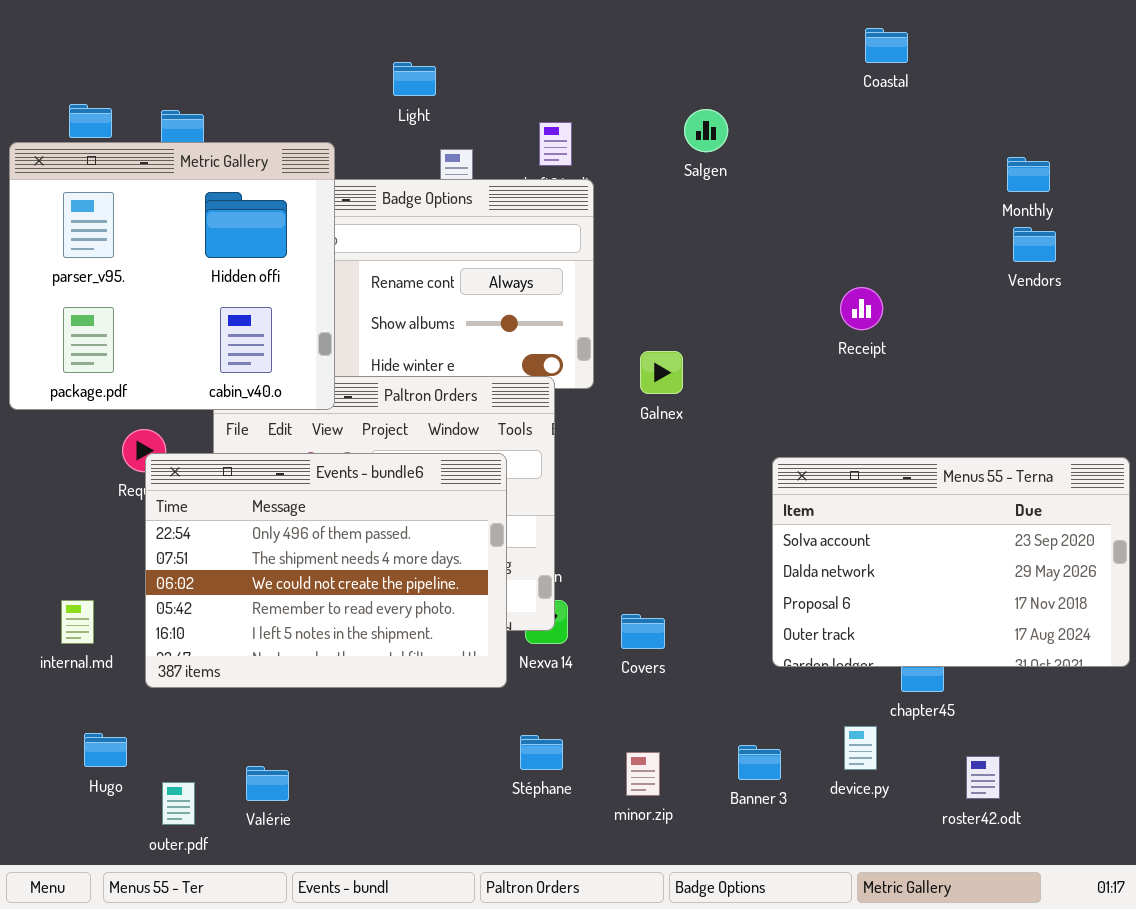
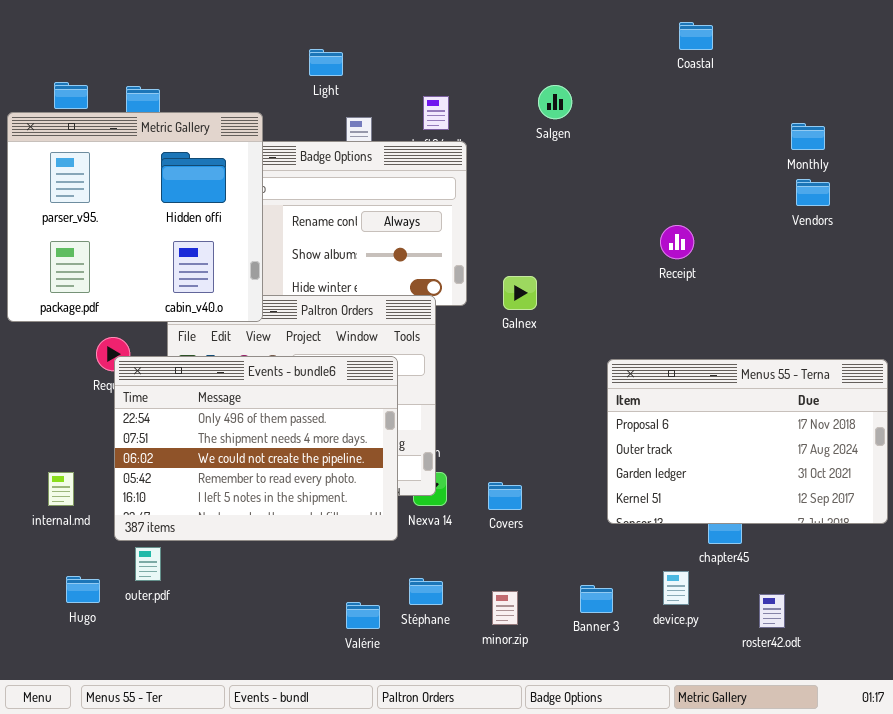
Menus 55 - Terna: [772,457,1130,667] -> [607,359,888,524], scrolled down 2 rows
Valérie: [246,766,289,801] -> [346,602,380,629], moved
outer.pdf: [162,782,195,825] -> [135,547,161,581], moved

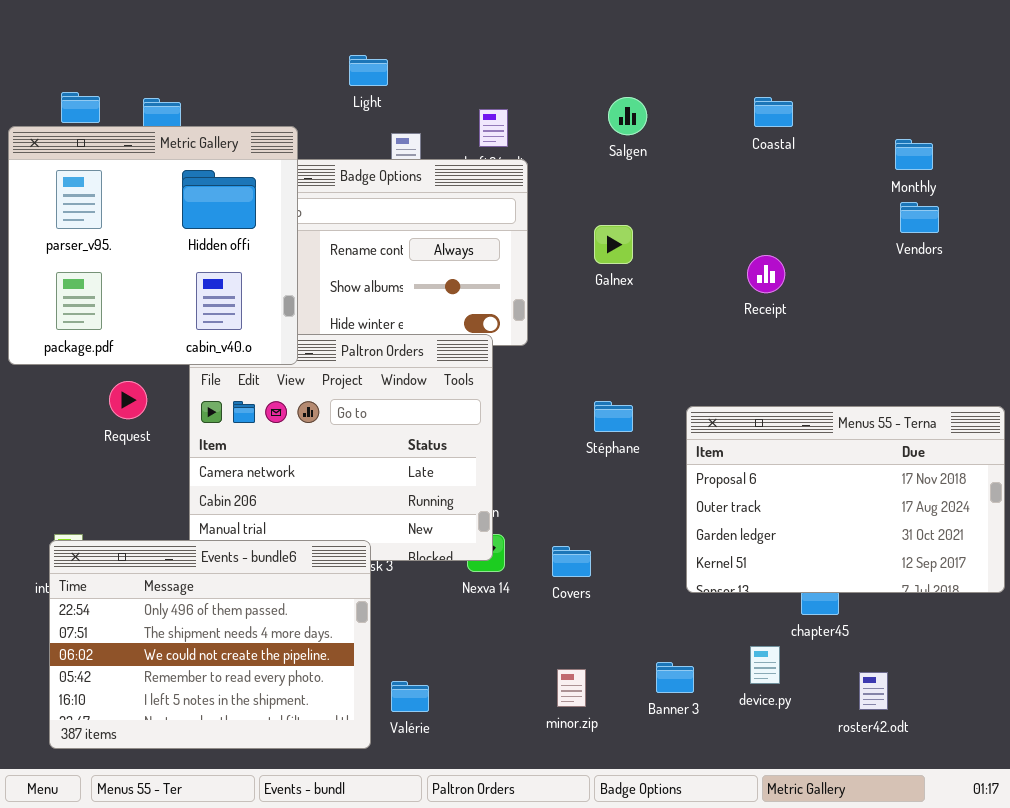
Coastal: [679,22,713,50] -> [754,97,793,127], moved
Galnex: [503,276,537,310] -> [594,225,633,264], moved
Events - bundle6: [114,356,398,541] -> [49,540,371,749], moved
Stéphane: [409,578,443,605] -> [594,401,633,432], moved

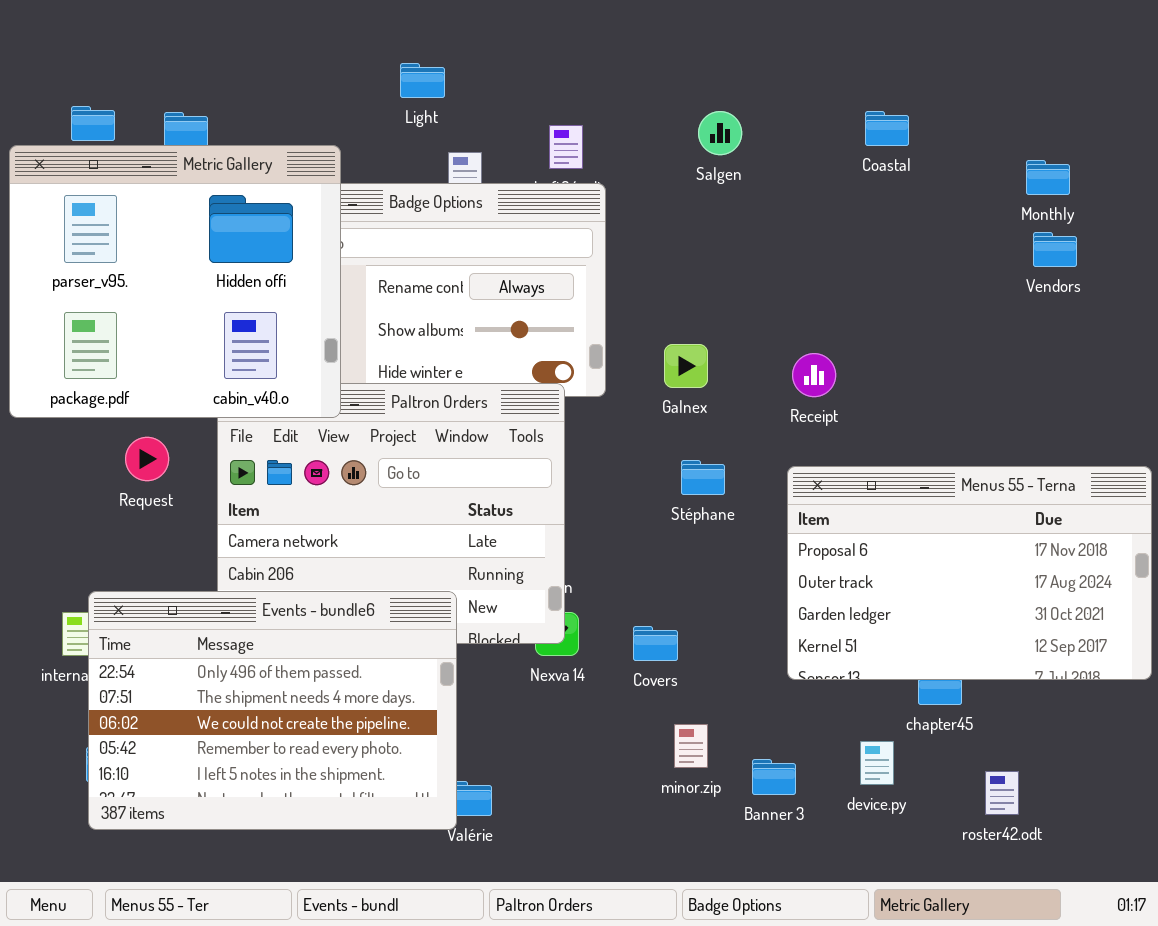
Galnex: [594,225,633,264] -> [664,344,708,388], moved
Receipt: [747,255,785,293] -> [792,353,836,397], moved
Events - bundle6: [49,540,371,749] -> [88,591,457,830], moved
minor.zip: [557,669,586,707] -> [674,724,708,768], moved

